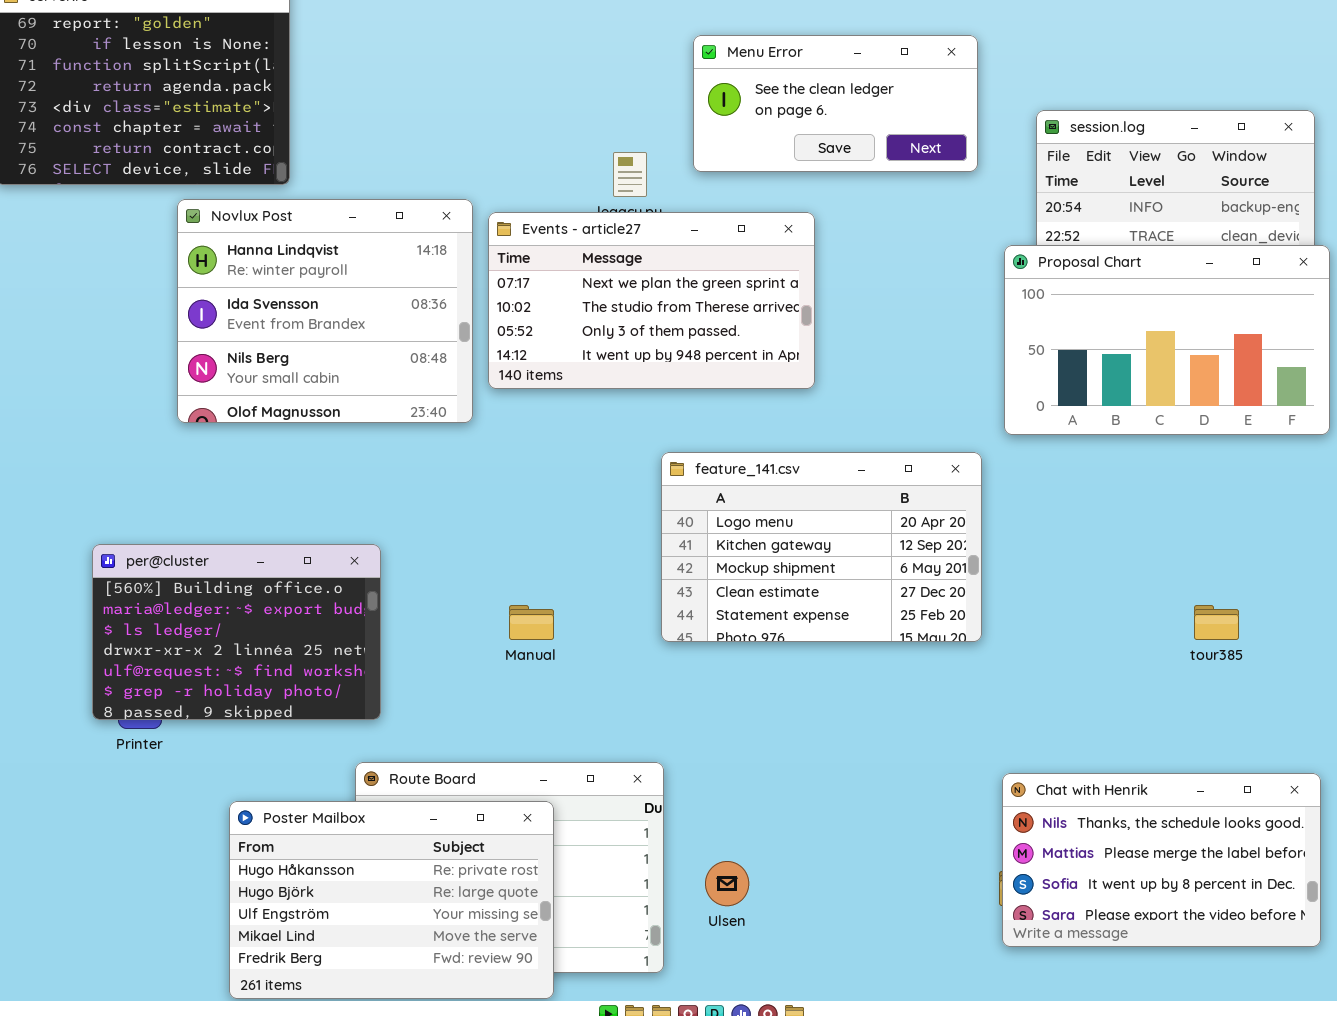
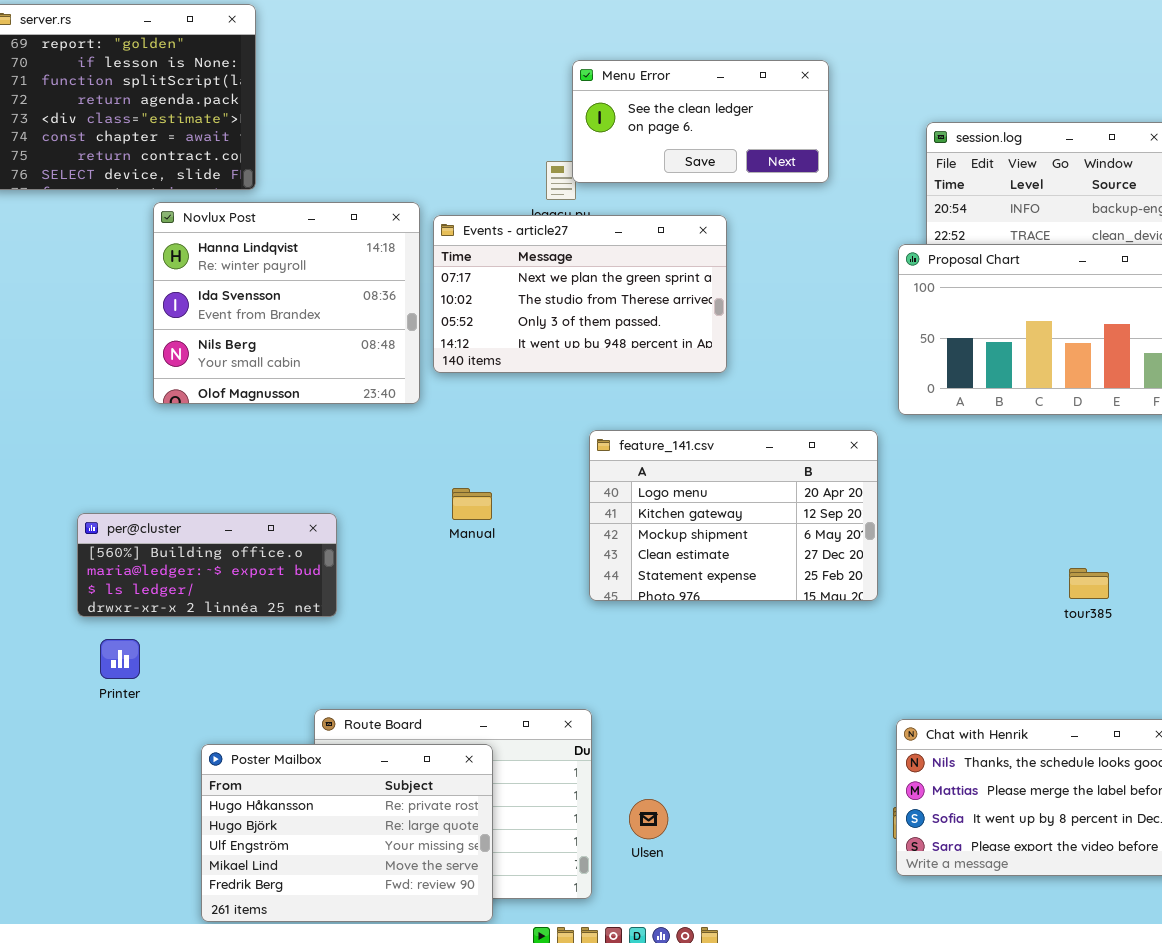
Menu Error: [693,35,978,172] -> [572,60,829,183], moved
per@cluster: [92,544,381,720] -> [77,513,337,617], resized
Manual: [509,605,554,640] -> [452,488,492,520], moved

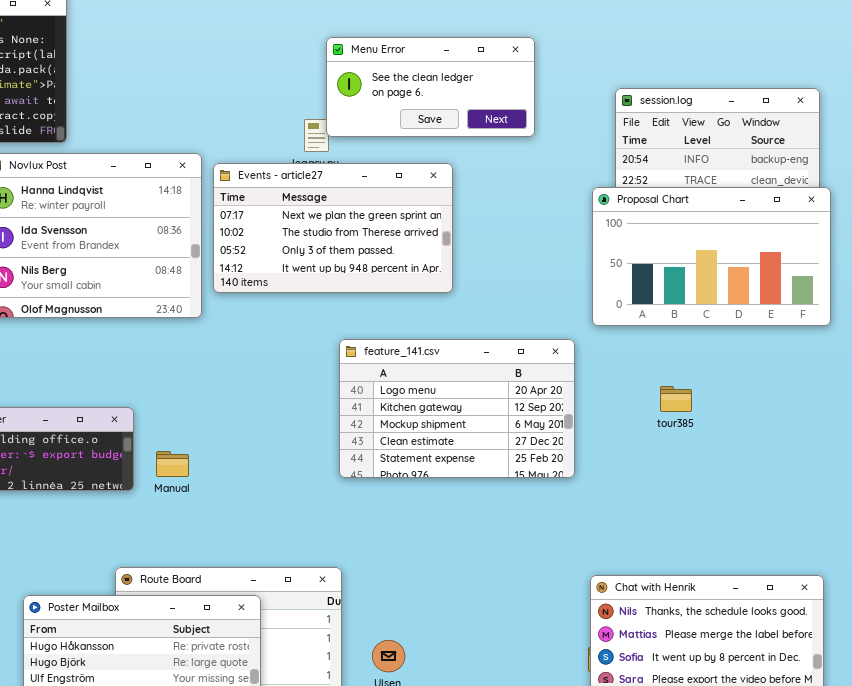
Manual: [452,488,492,520] -> [156,451,189,477], moved
tour385: [1069,568,1109,599] -> [660,386,692,412], moved

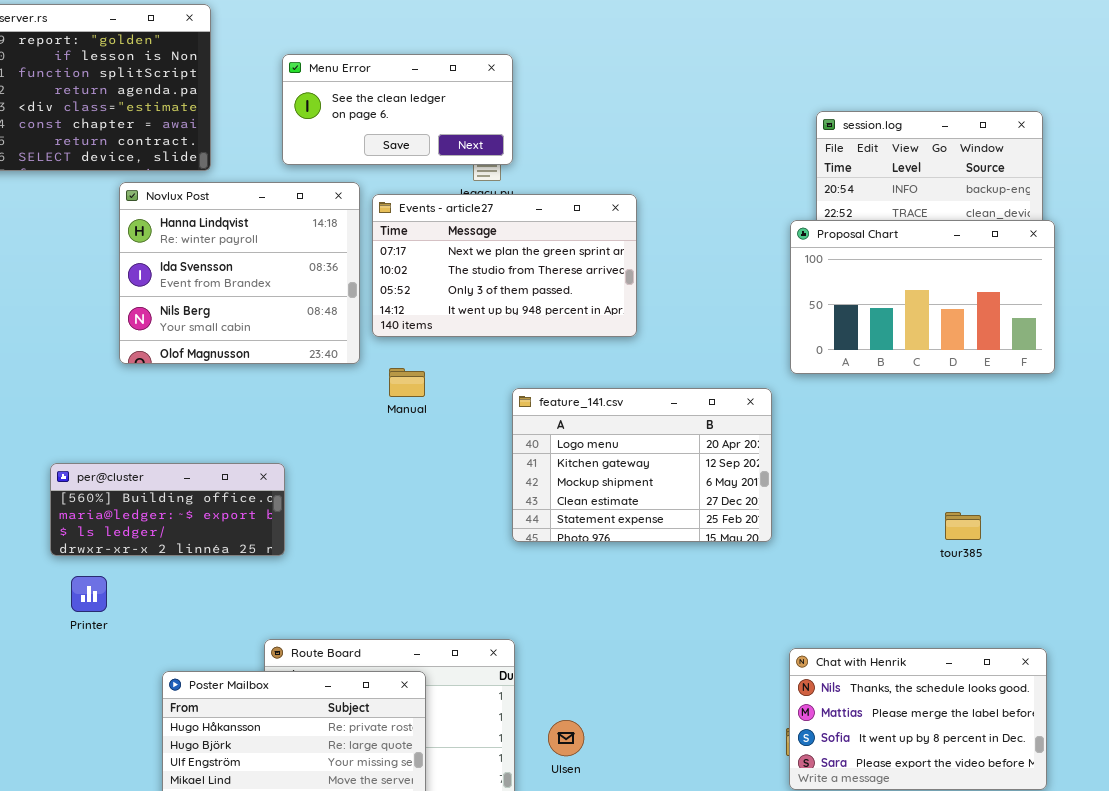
Menu Error: [326,37,535,137] -> [282,54,513,165], moved
tour385: [660,386,692,412] -> [945,512,981,540], moved
Manual: [156,451,189,477] -> [389,368,425,397], moved

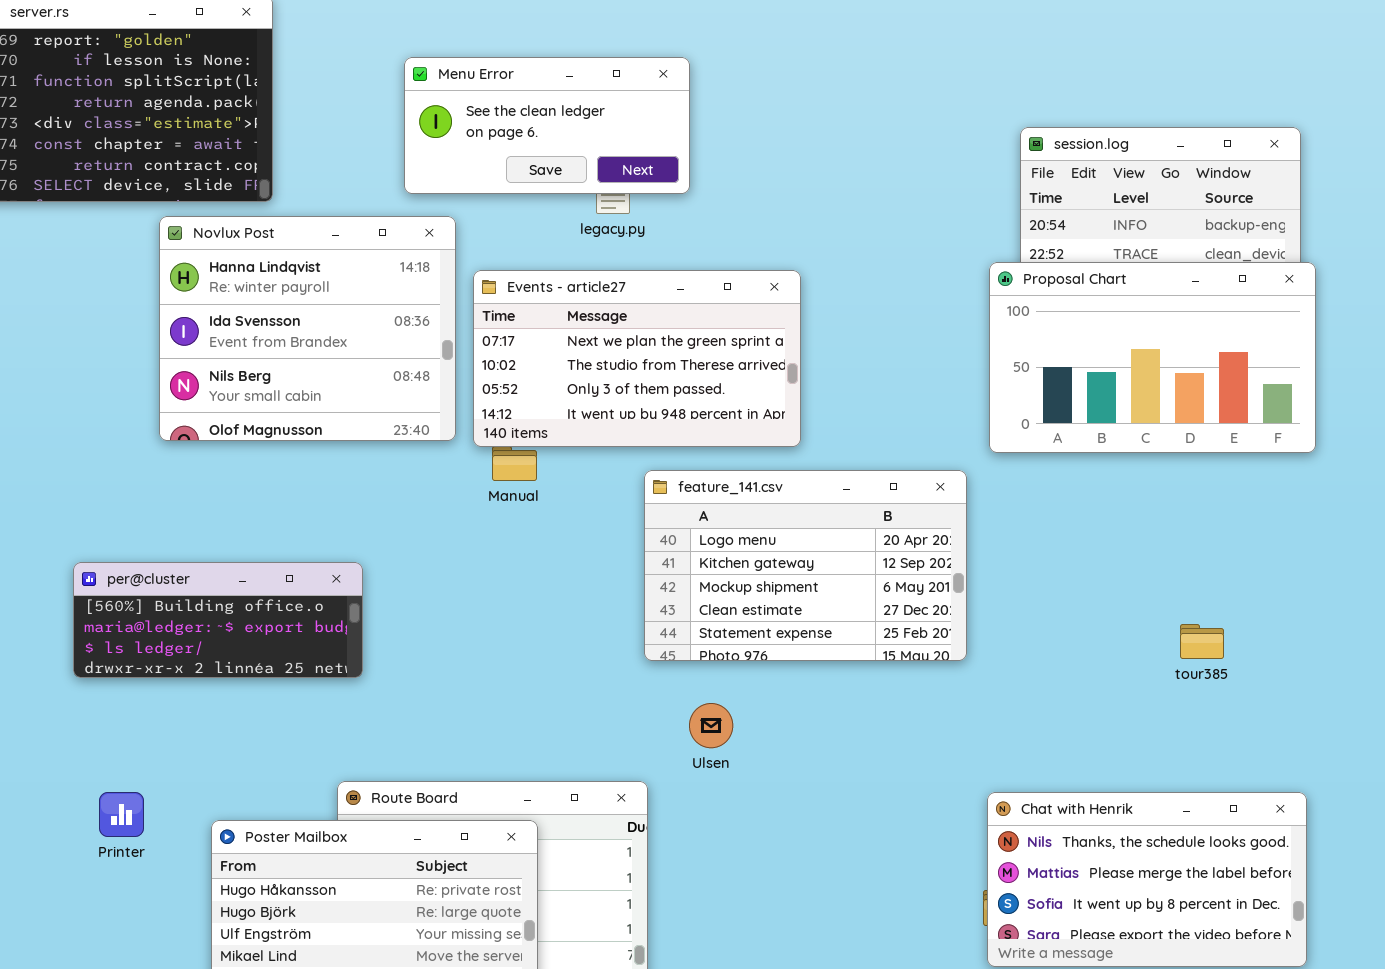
Menu Error: [282,54,513,165] -> [404,57,690,194], moved
Events - article27: [372,194,637,337] -> [473,270,801,447], moved
Printer: [71,576,107,612] -> [99,792,144,837], moved
Ulsen: [548,720,584,756] -> [689,703,733,748], moved

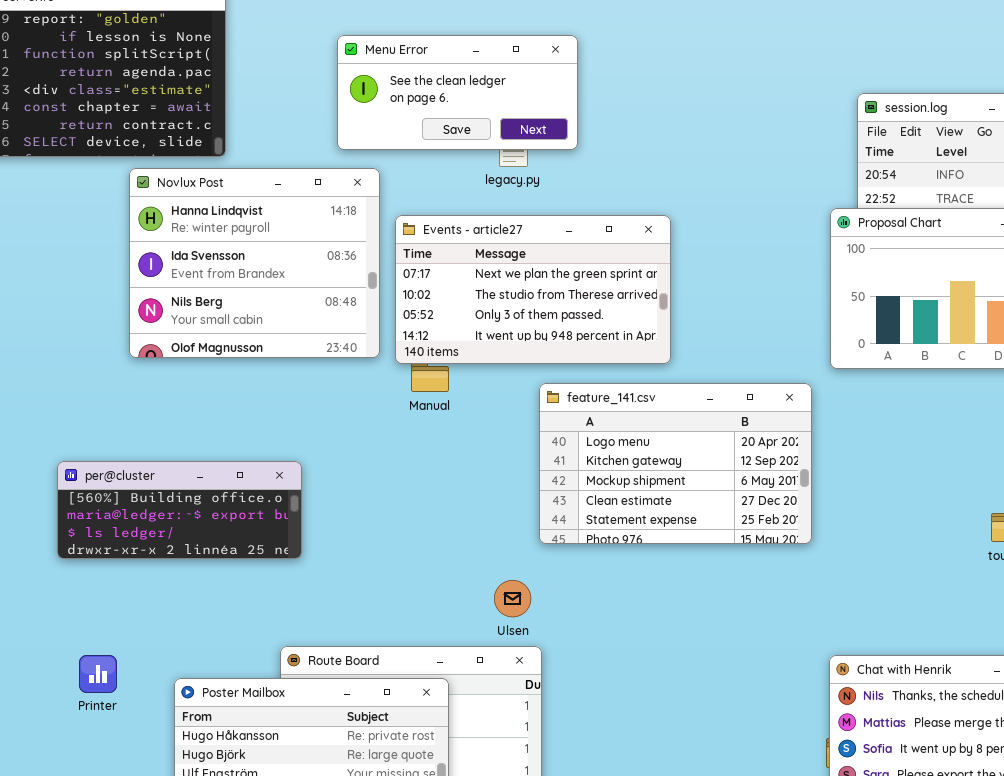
Ulsen: [689,703,733,748] -> [494,580,531,617], moved

